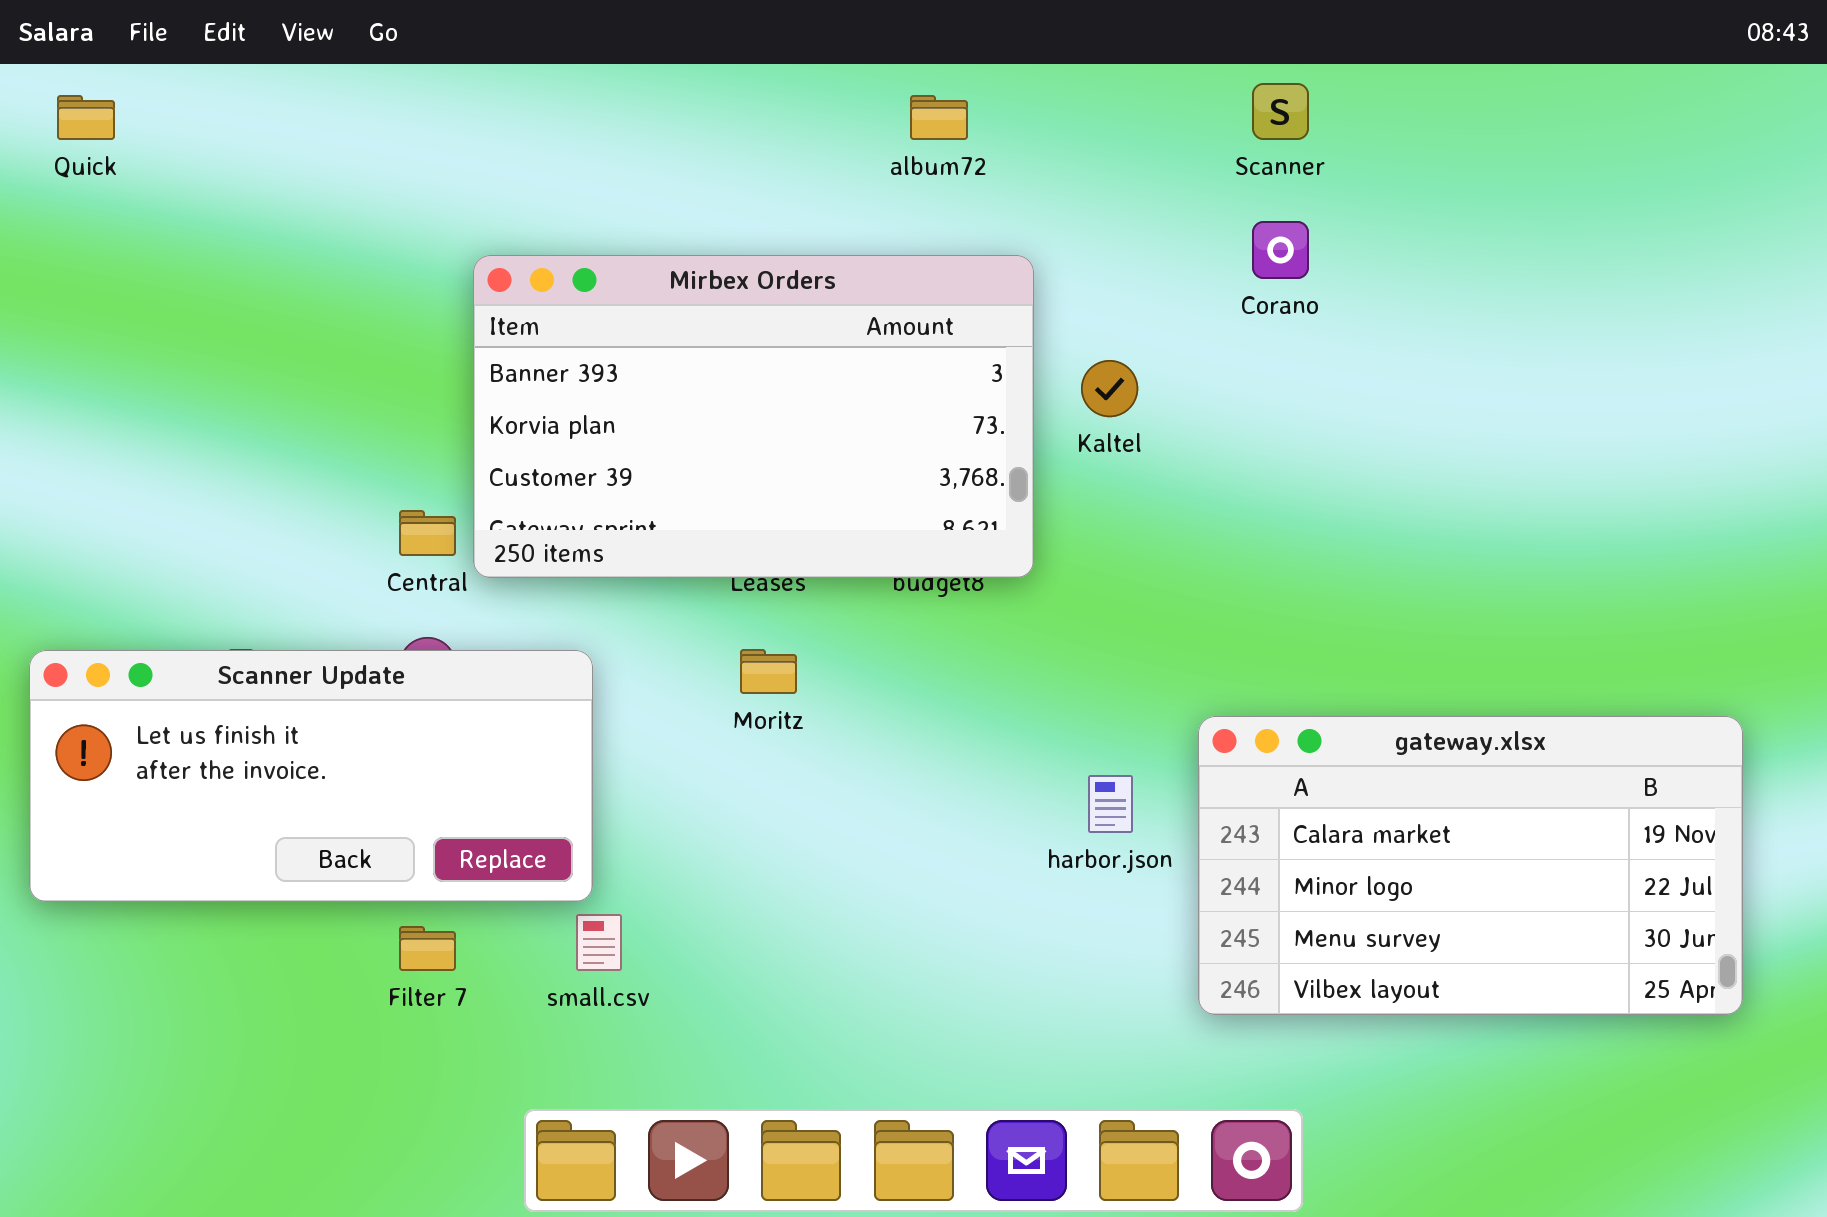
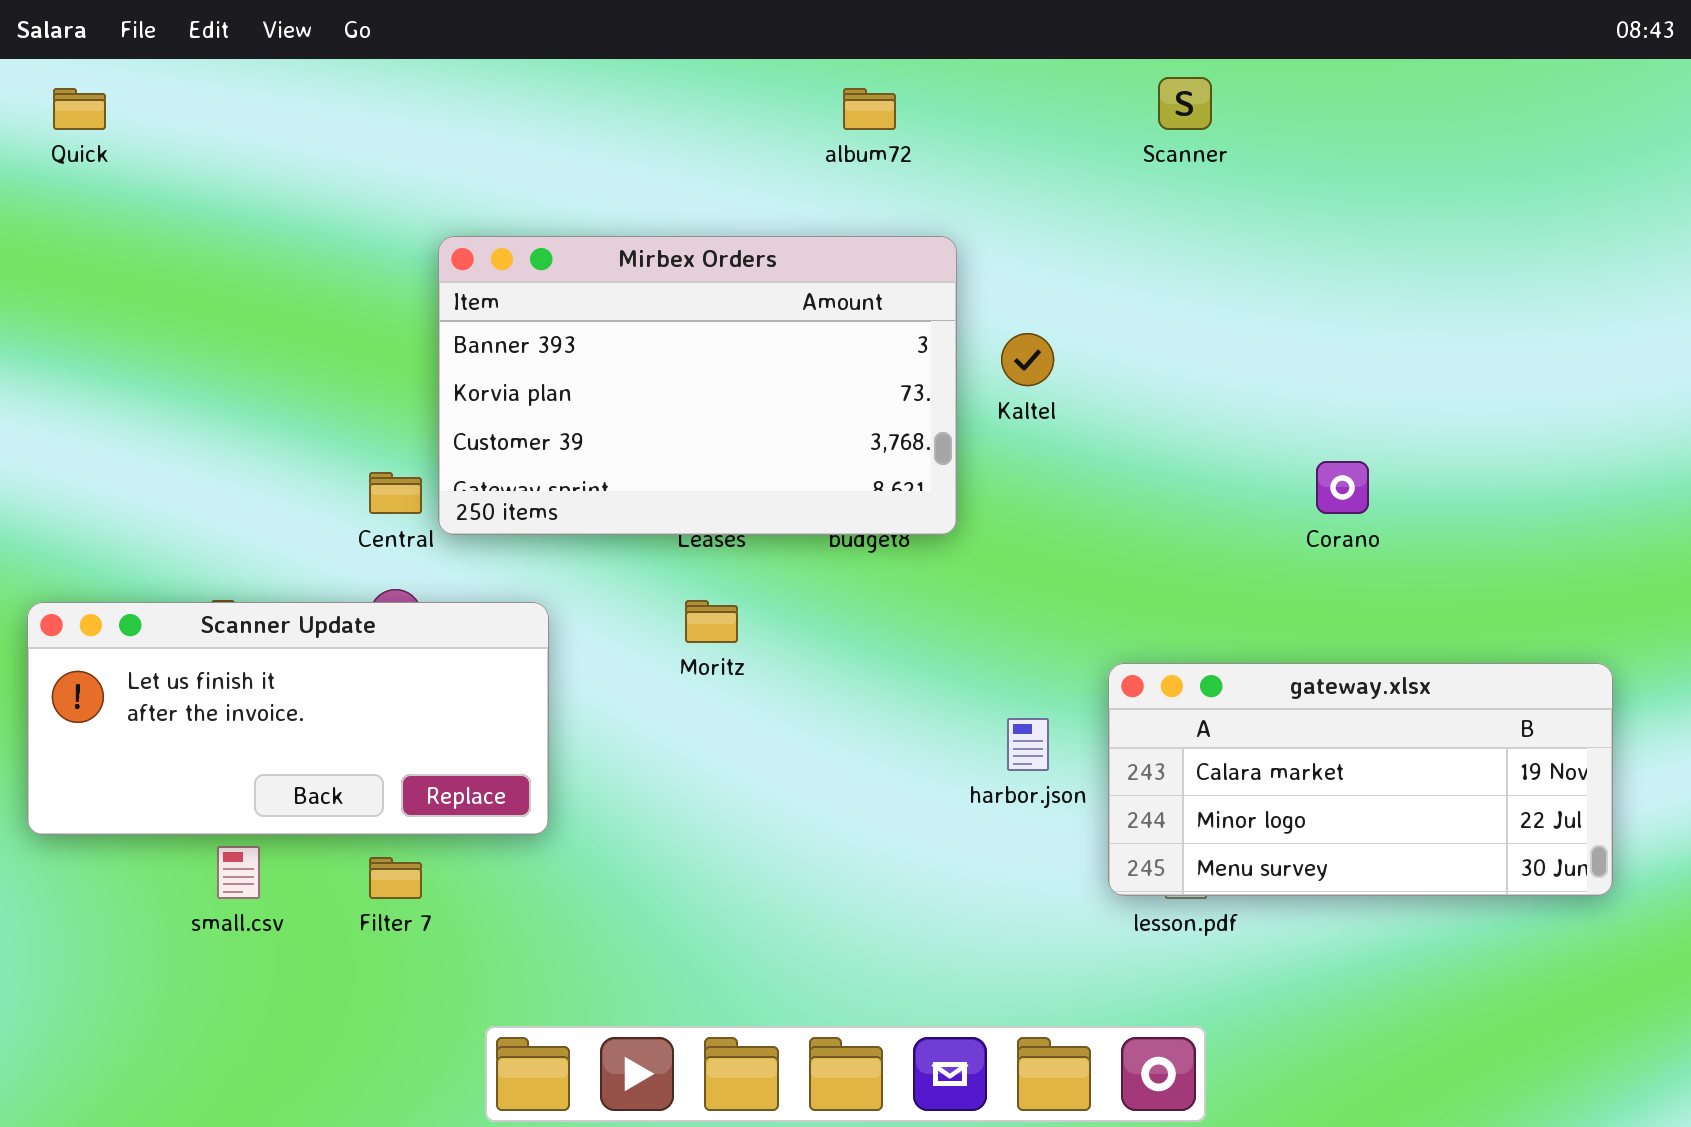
Corano: [1252,221,1309,279] -> [1316,461,1369,514], moved
gateway.xlsx: [1198,716,1743,1015] -> [1108,663,1613,896], resized
small.csv: [576,914,622,971] -> [217,846,260,899], moved

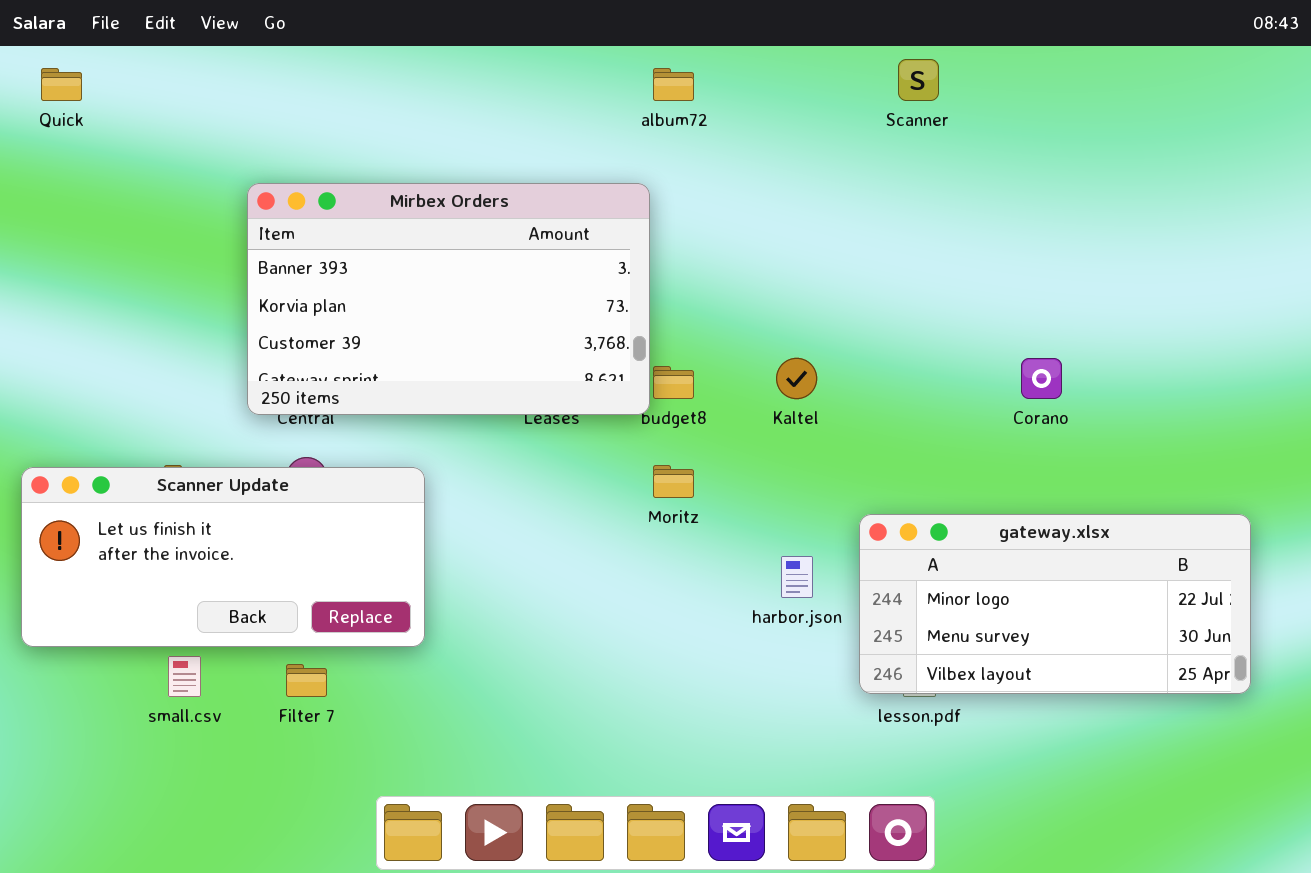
Mirbex Orders: [438,236,957,535] -> [247,183,650,415], moved
Kaltel: [1001,333,1054,386] -> [776,358,817,399], moved
Moritz: [685,600,738,643] -> [653,465,694,498], moved
gateway.xlsx: [1108,663,1613,896] -> [859,514,1251,694], scrolled down 1 row

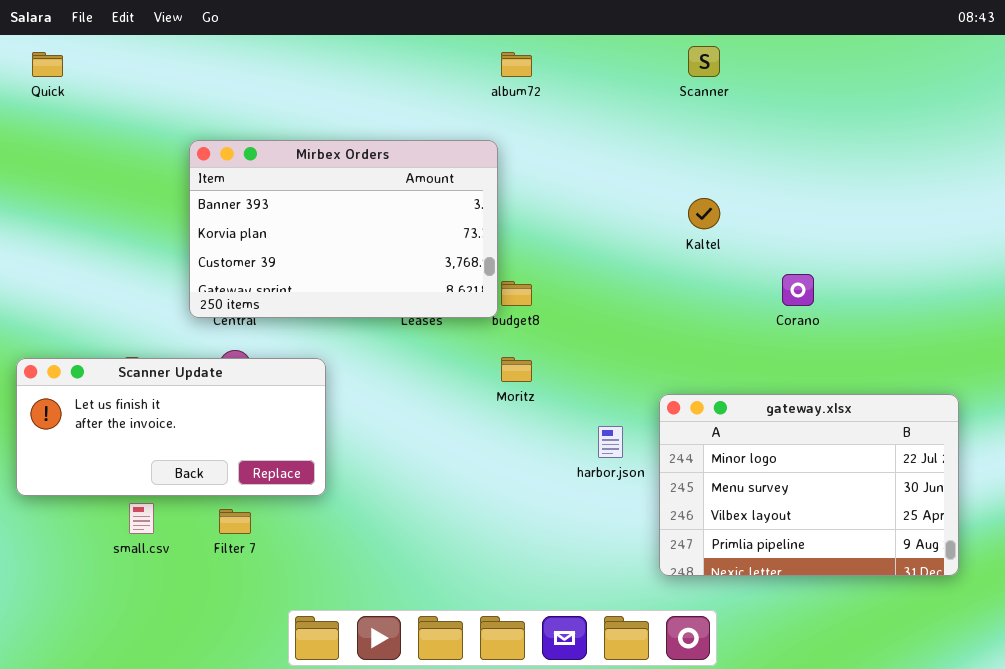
Kaltel: [776,358,817,399] -> [688,198,720,229], moved
gateway.xlsx: [859,514,1251,694] -> [659,394,959,576], resized

